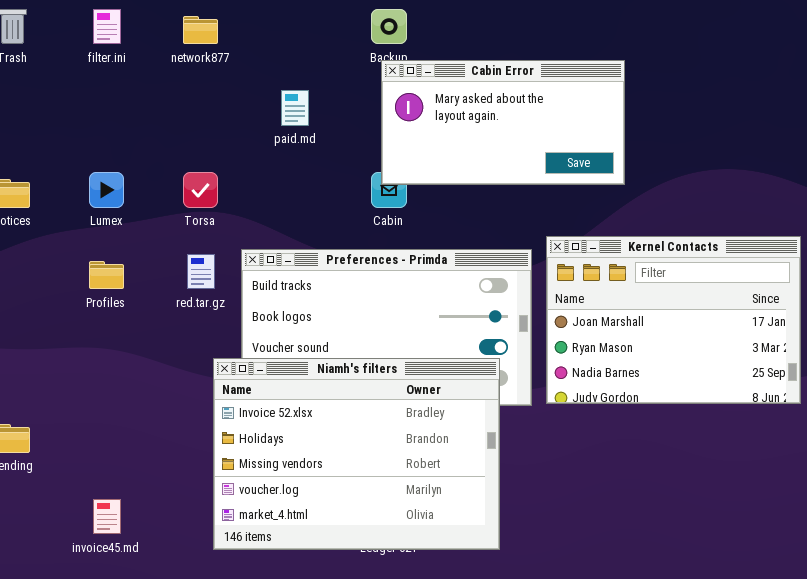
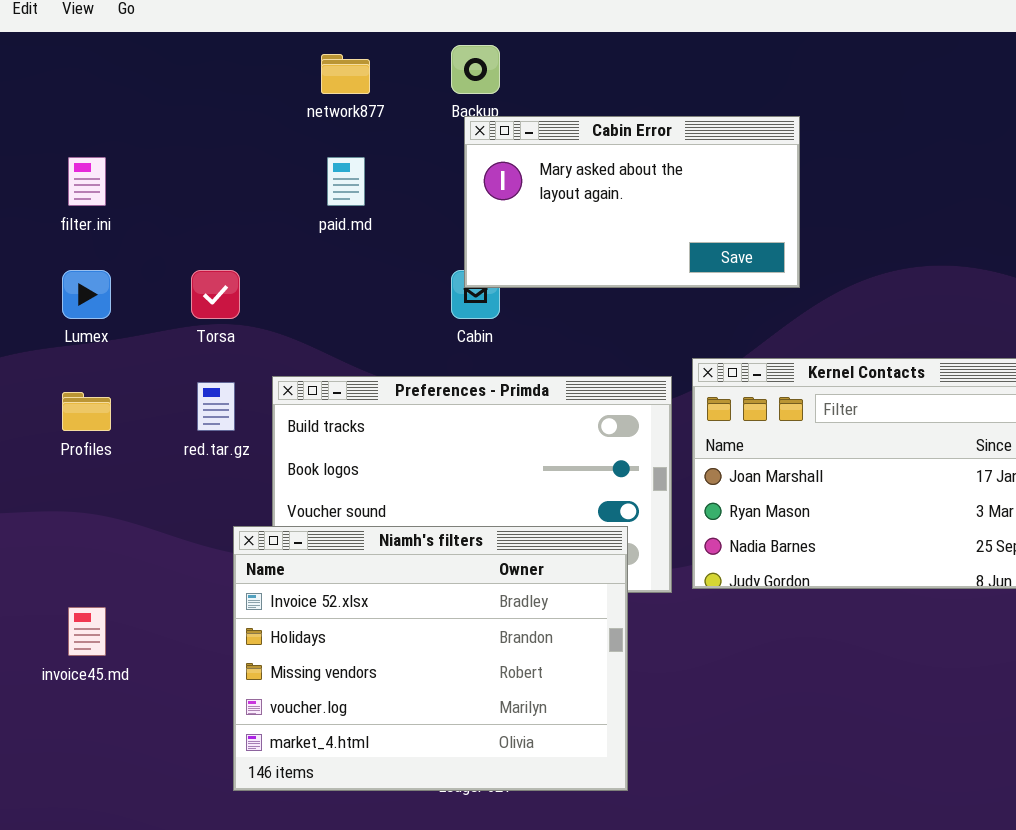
filter.ini: [93,9,121,44] -> [68,157,106,206], moved
network877: [183,16,218,44] -> [321,54,370,94], moved
invoice45.md: [93,499,121,534] -> [68,607,106,656], moved

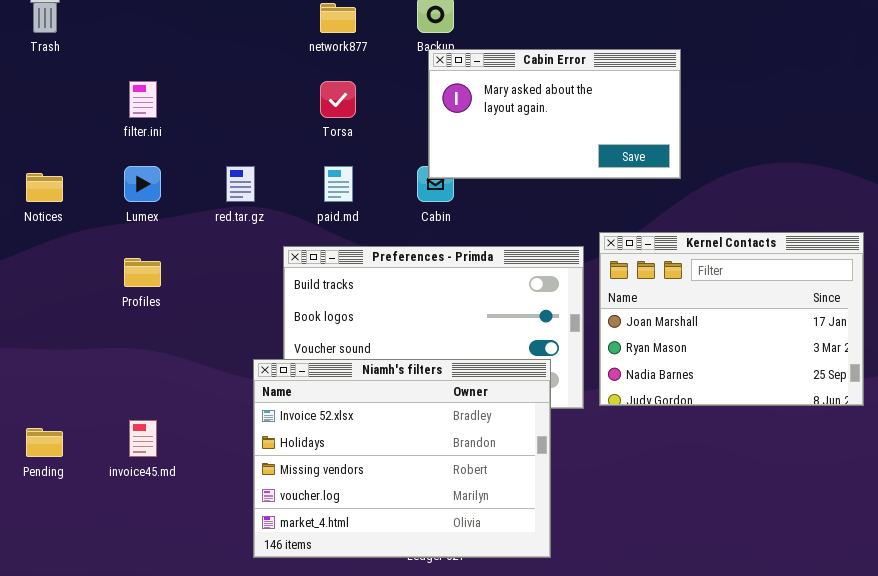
paid.md: [327,157,365,206] -> [324,166,353,202], moved
Torsa: [191,270,240,319] -> [320,81,356,118], moved
red.tar.gz: [197,382,235,431] -> [226,166,255,202], moved

